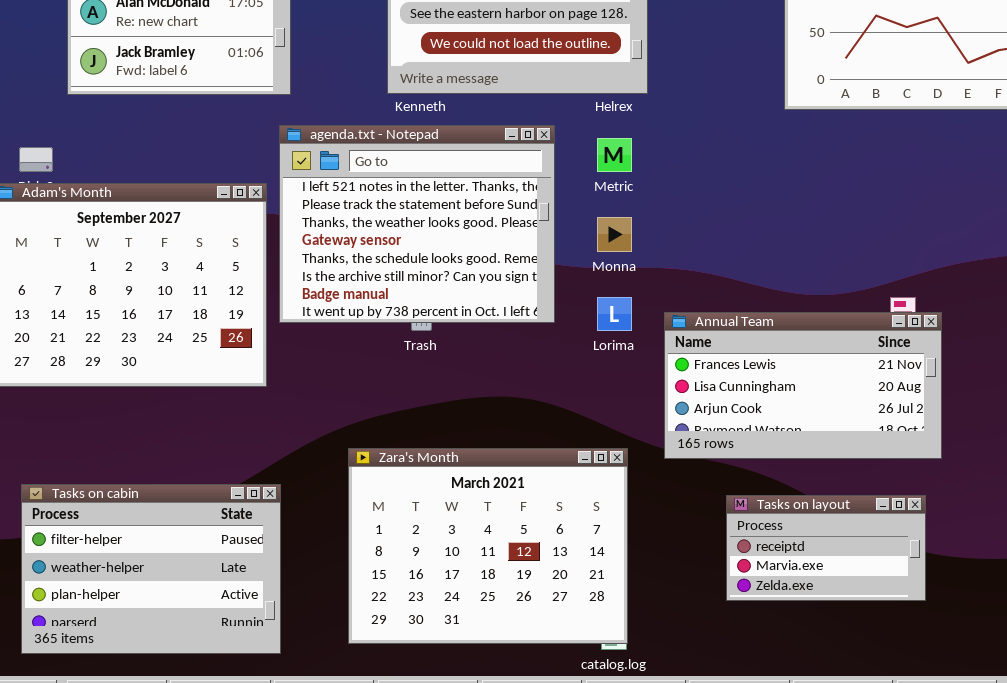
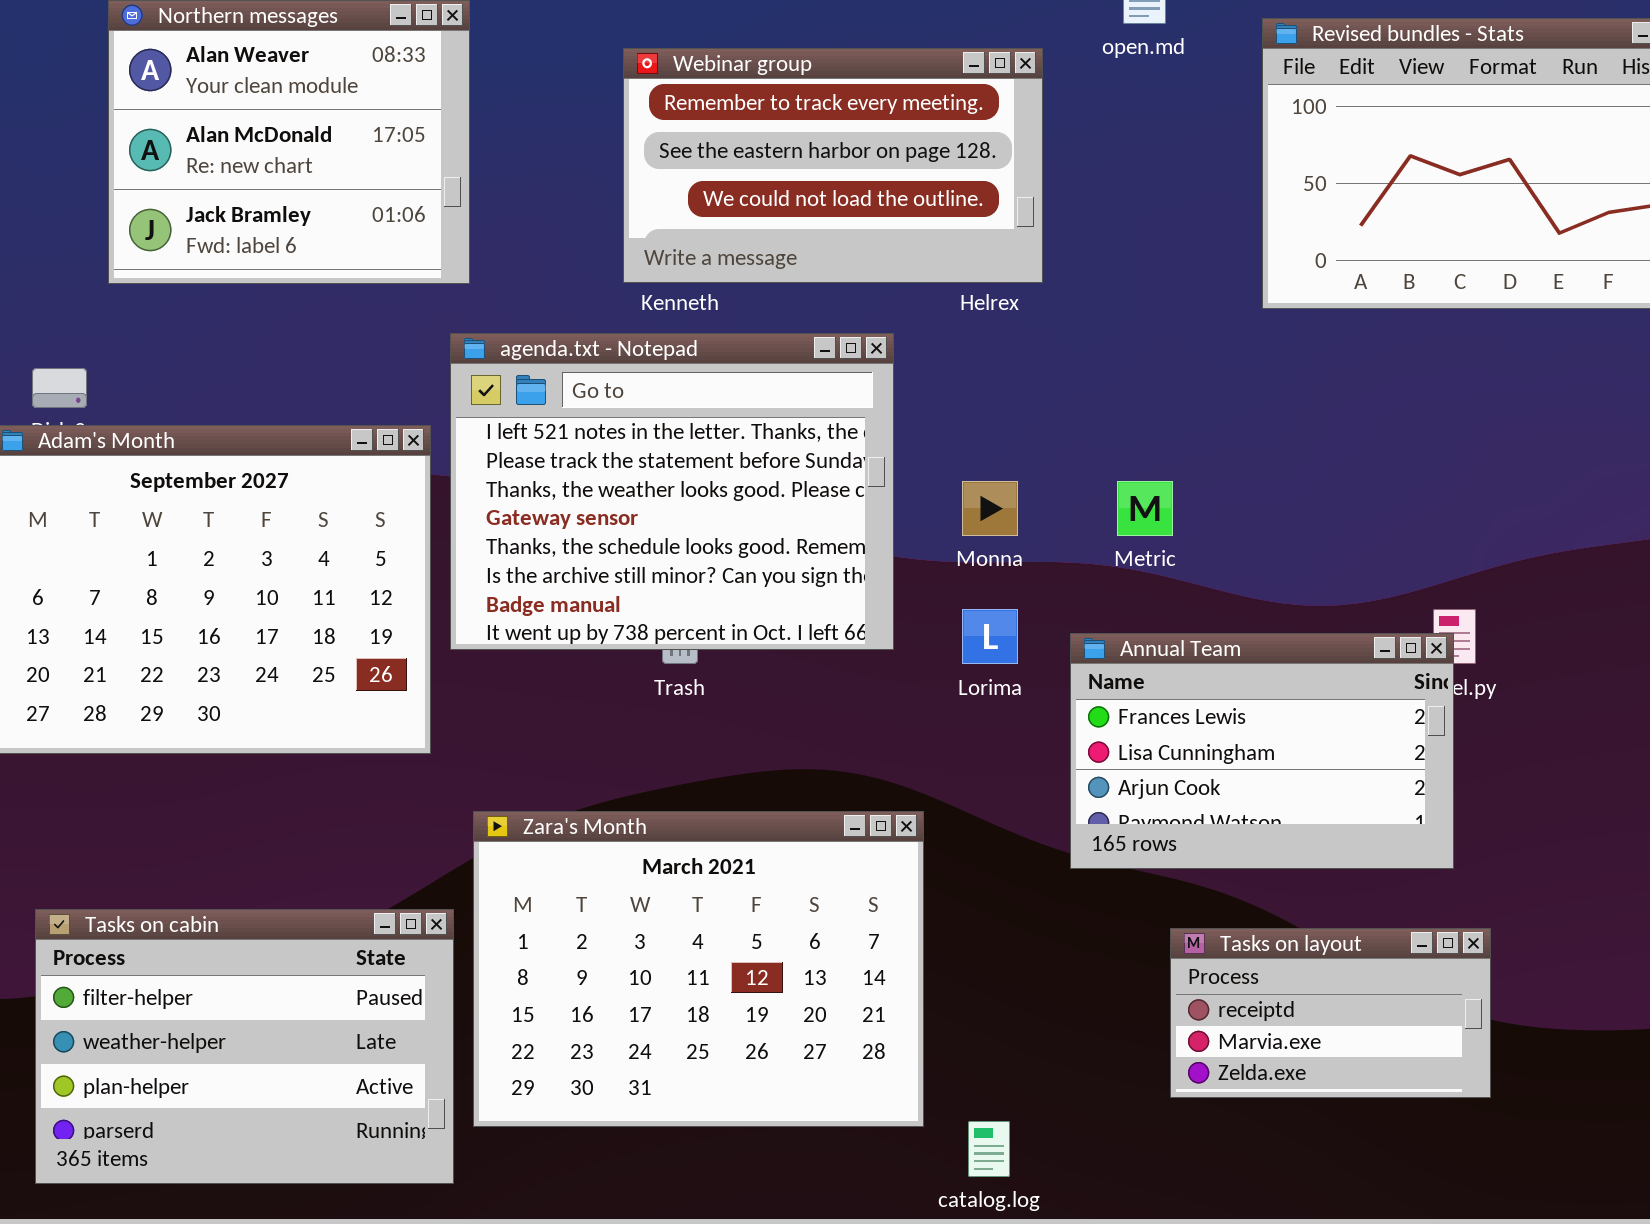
Metric: [597,138,632,172] -> [1117,481,1173,536], moved
Annual Team: [664,312,942,459] -> [1070,633,1454,869], resized
Zara's Month: [348,448,628,644] -> [473,811,924,1127], moved

